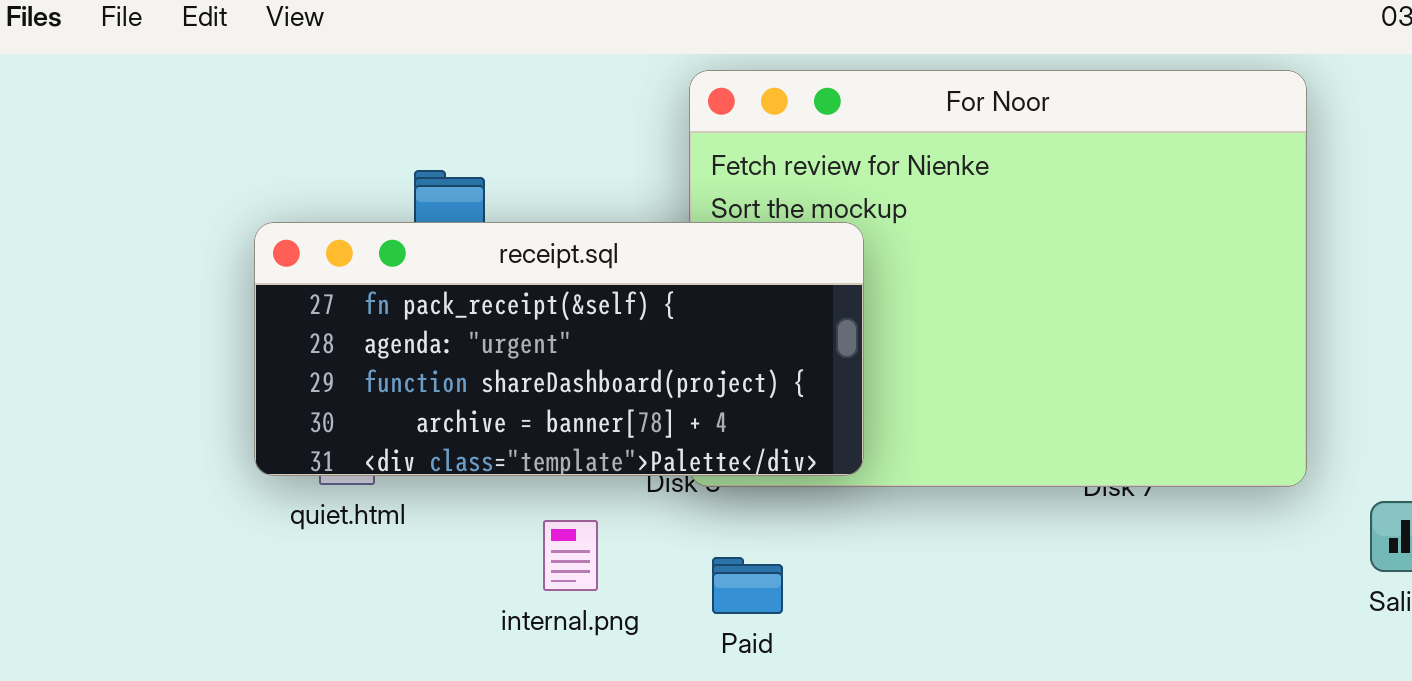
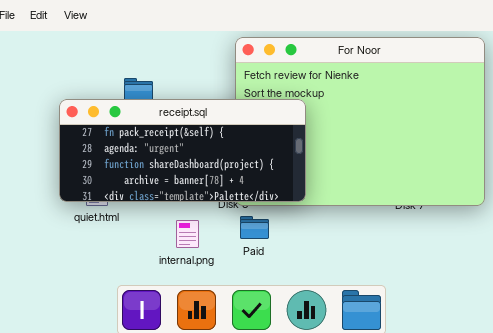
Paid: [712,557,783,614] -> [240,216,269,239], moved

